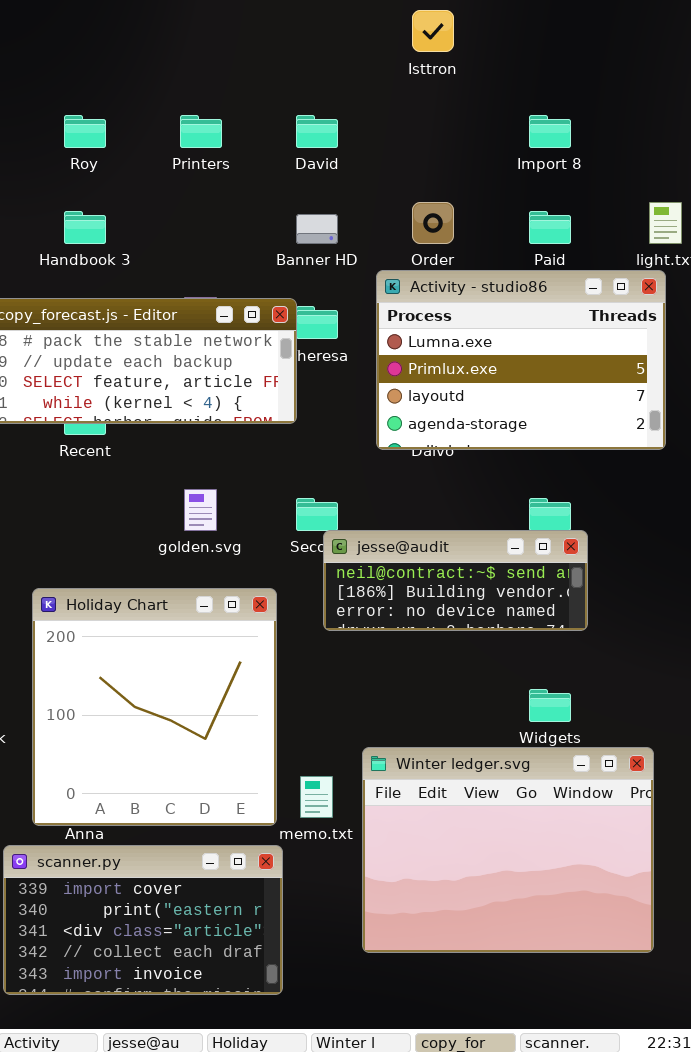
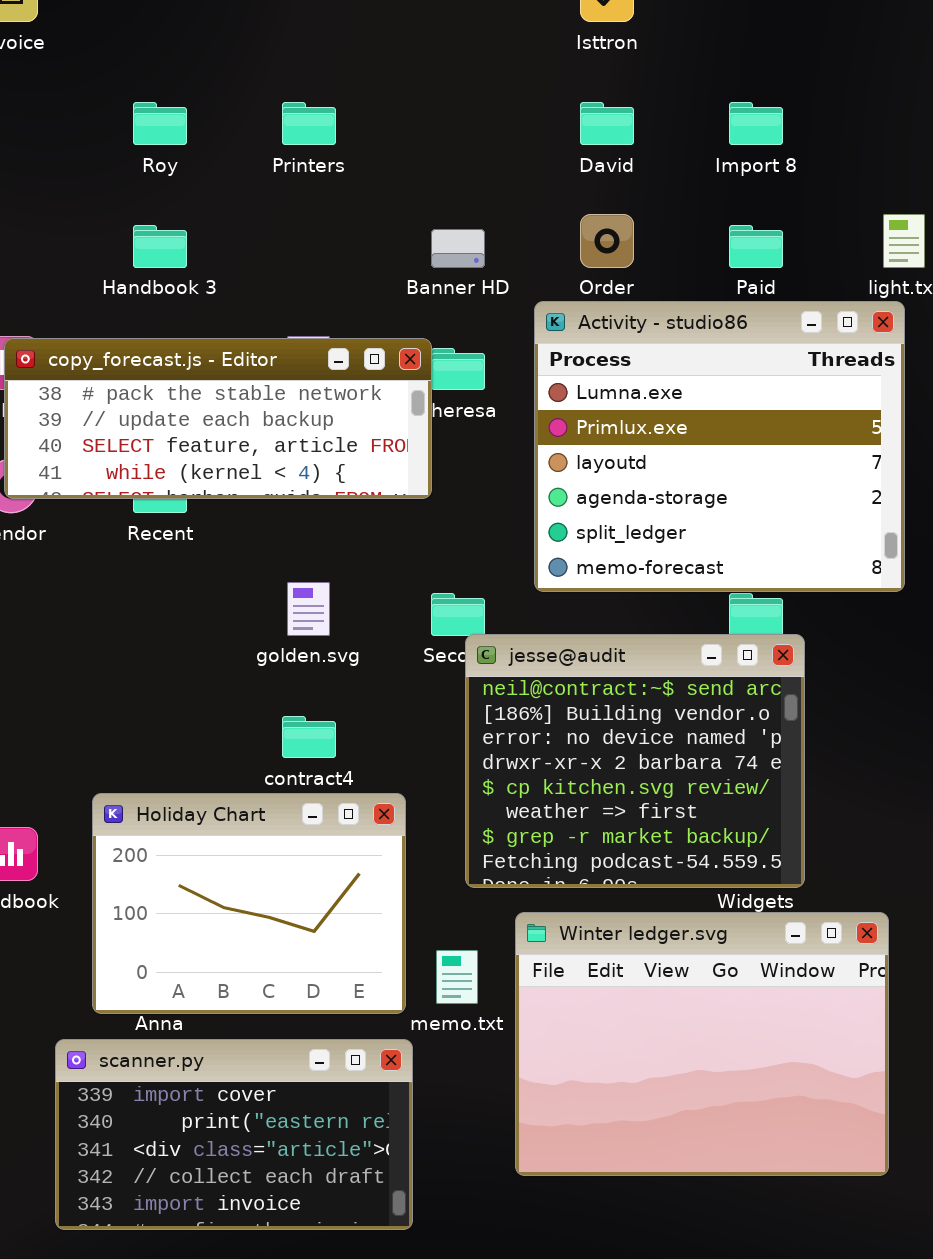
David: [296,115,338,148] -> [580,102,634,145], moved
Activity - studio86: [376,270,666,450] -> [534,301,905,592], resized
jesse@audit: [323,530,588,631] -> [465,634,805,888], resized
Holiday Chart: [32,588,277,826] -> [92,793,406,1014], resized

